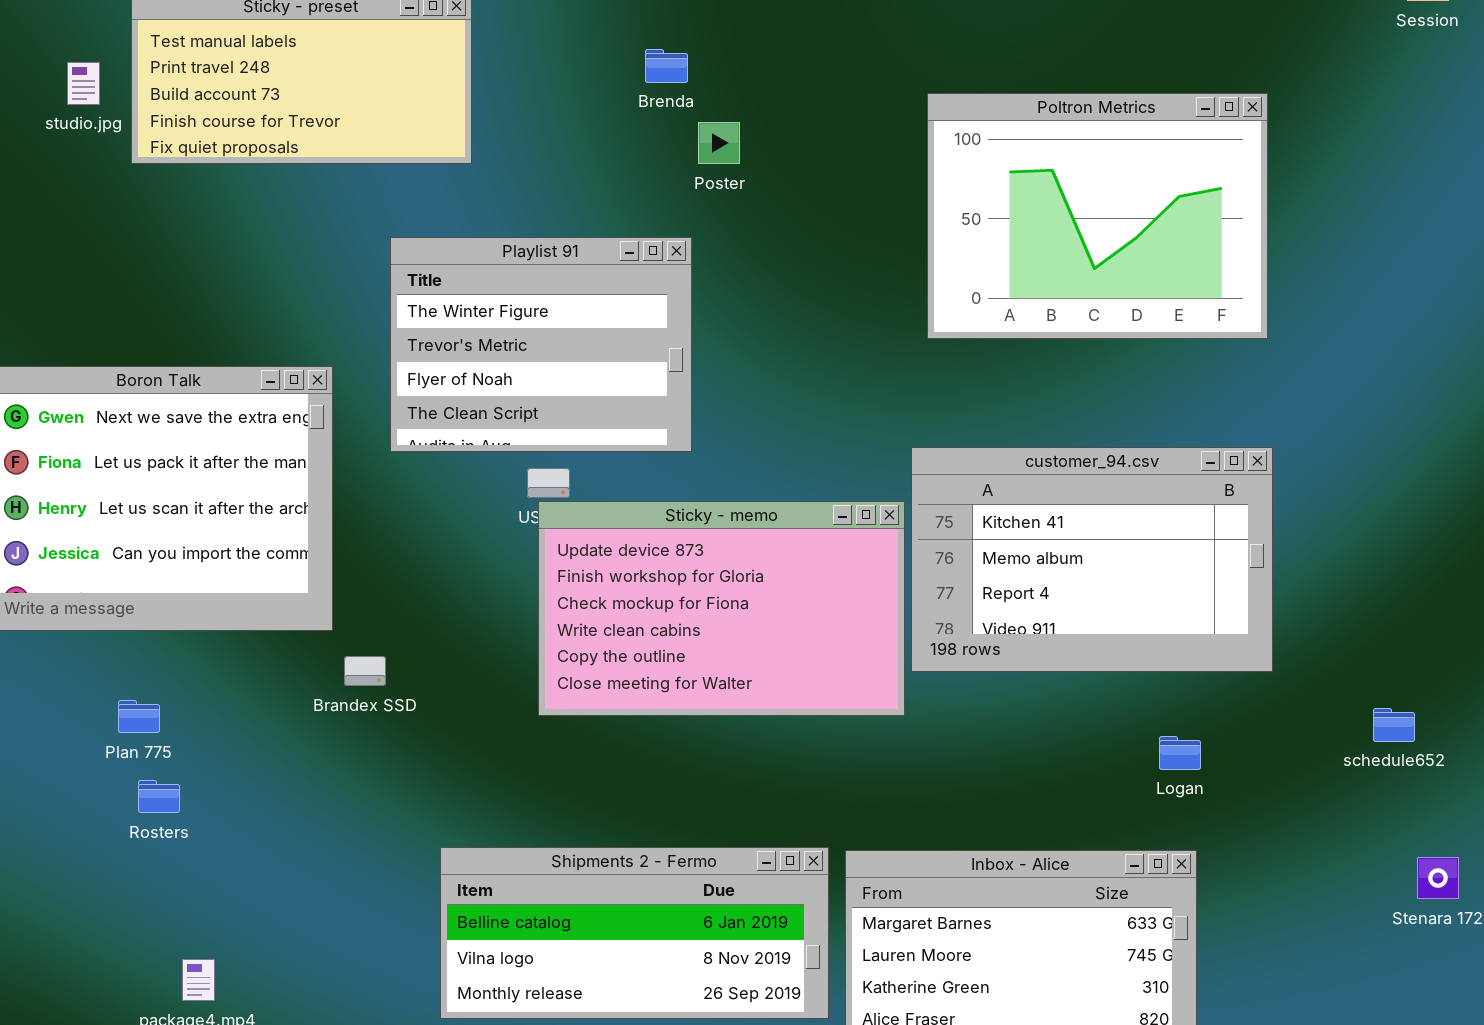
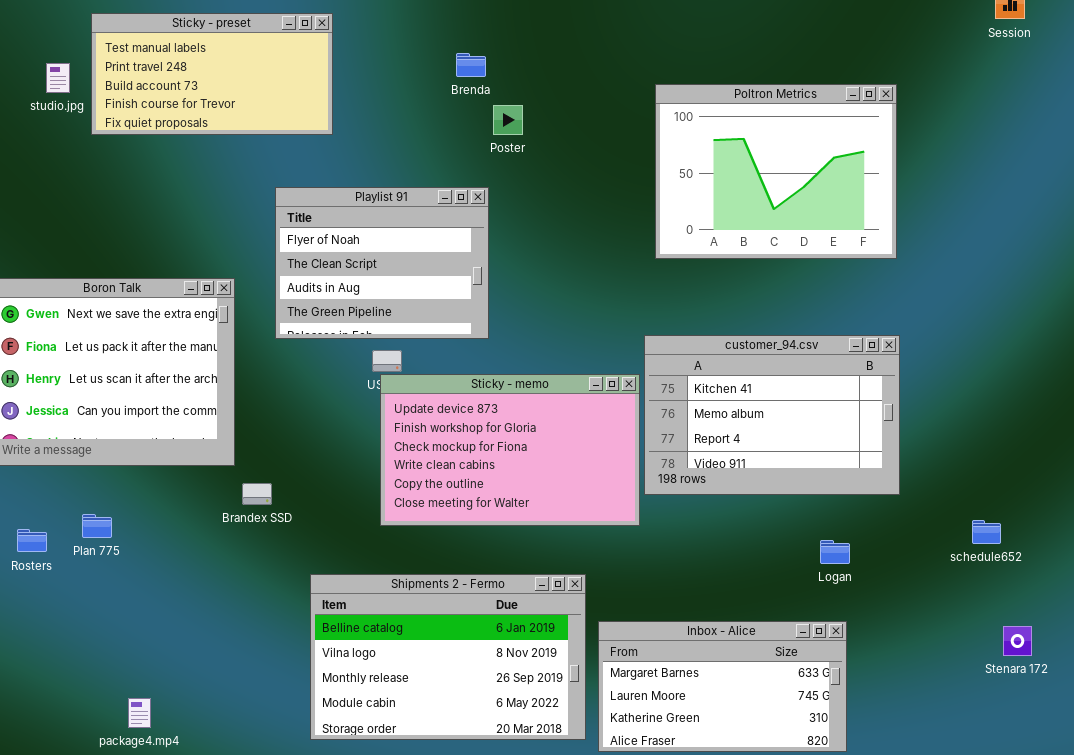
Playlist 91: [390,237,692,452] -> [275,187,489,339], scrolled down 2 rows
Rosters: [138,780,180,813] -> [17,529,47,552], moved
Shipments 2 - Fermo: [440,847,829,1019] -> [310,574,586,740], resized

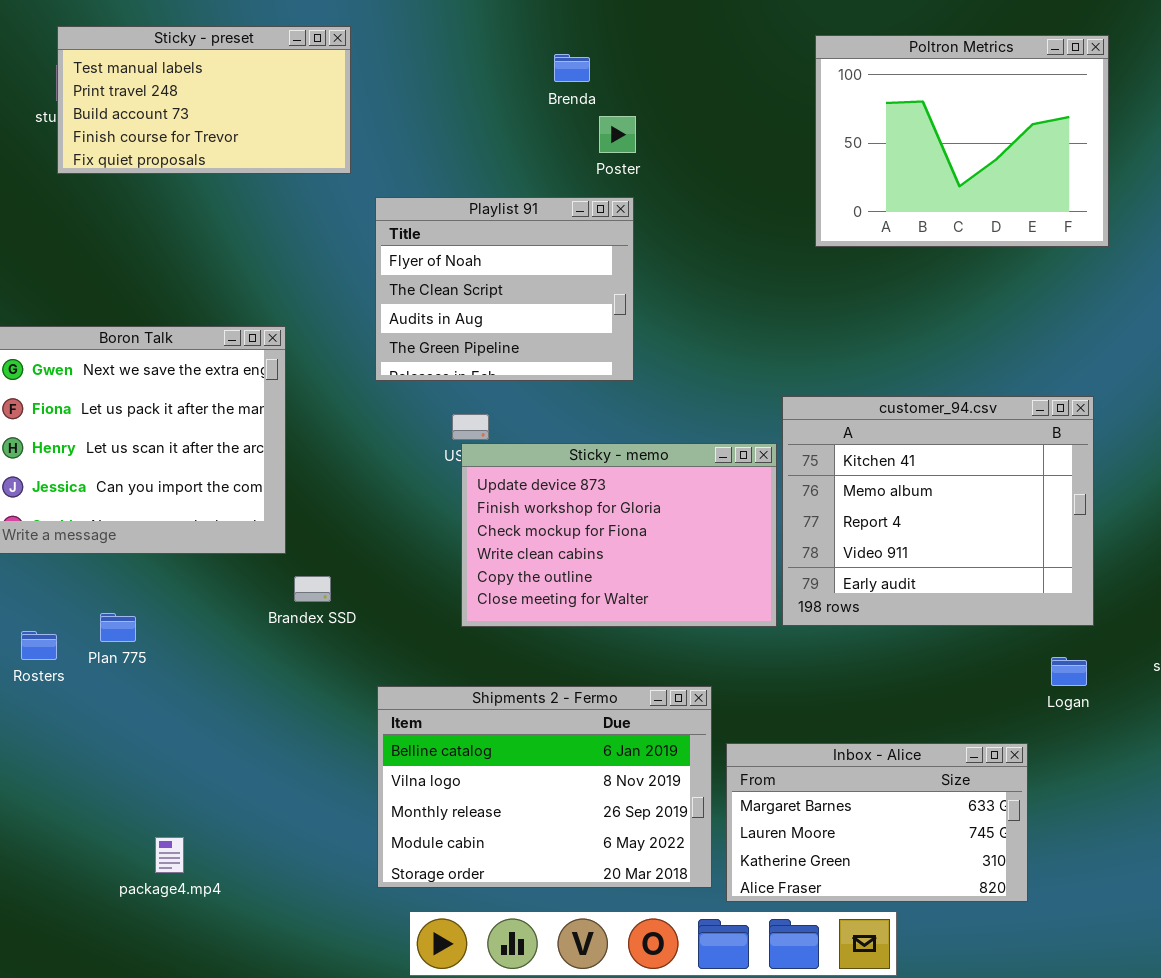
Sticky - preset: [91,13,333,135] -> [57,26,351,174], moved
Poltron Metrics: [655,84,897,259] -> [815,35,1109,247], moved
Playlist 91: [275,187,489,339] -> [375,197,634,381], moved
customer_94.csv: [644,335,900,495] -> [782,396,1094,626], resized
Logan: [820,540,850,564] -> [1051,657,1087,686], moved

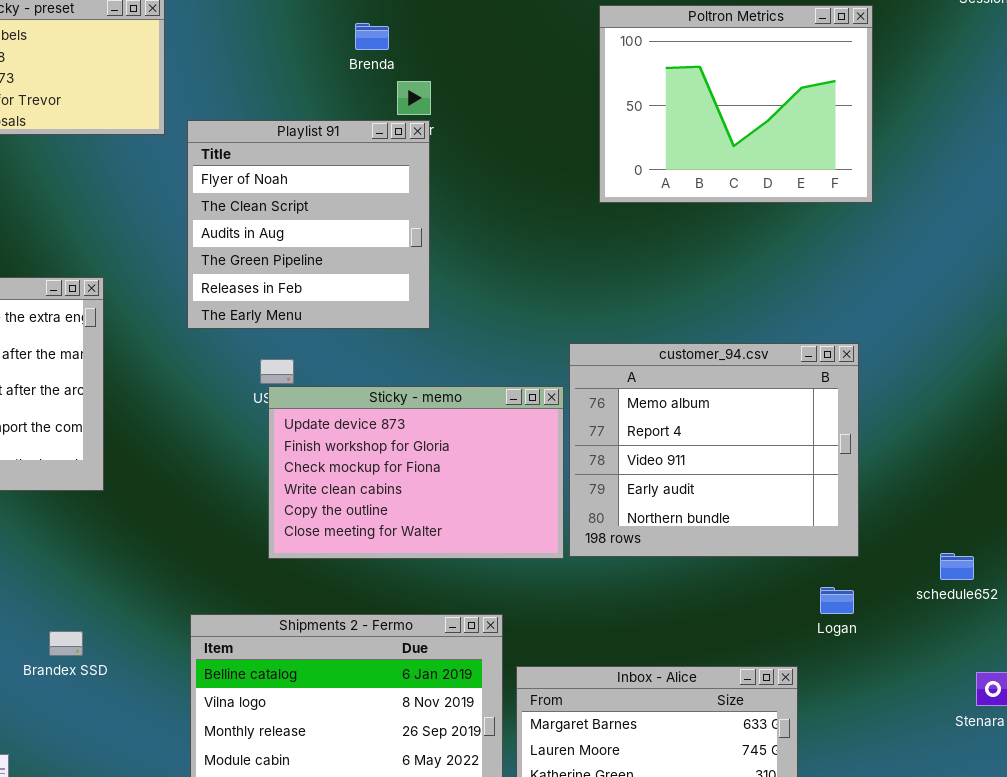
Playlist 91: [375,197,634,381] -> [187,120,430,329], resized
customer_94.csv: [782,396,1094,626] -> [569,343,859,557], scrolled down 1 row
Brandex SSD: [294,576,331,602] -> [49,631,83,656], moved

